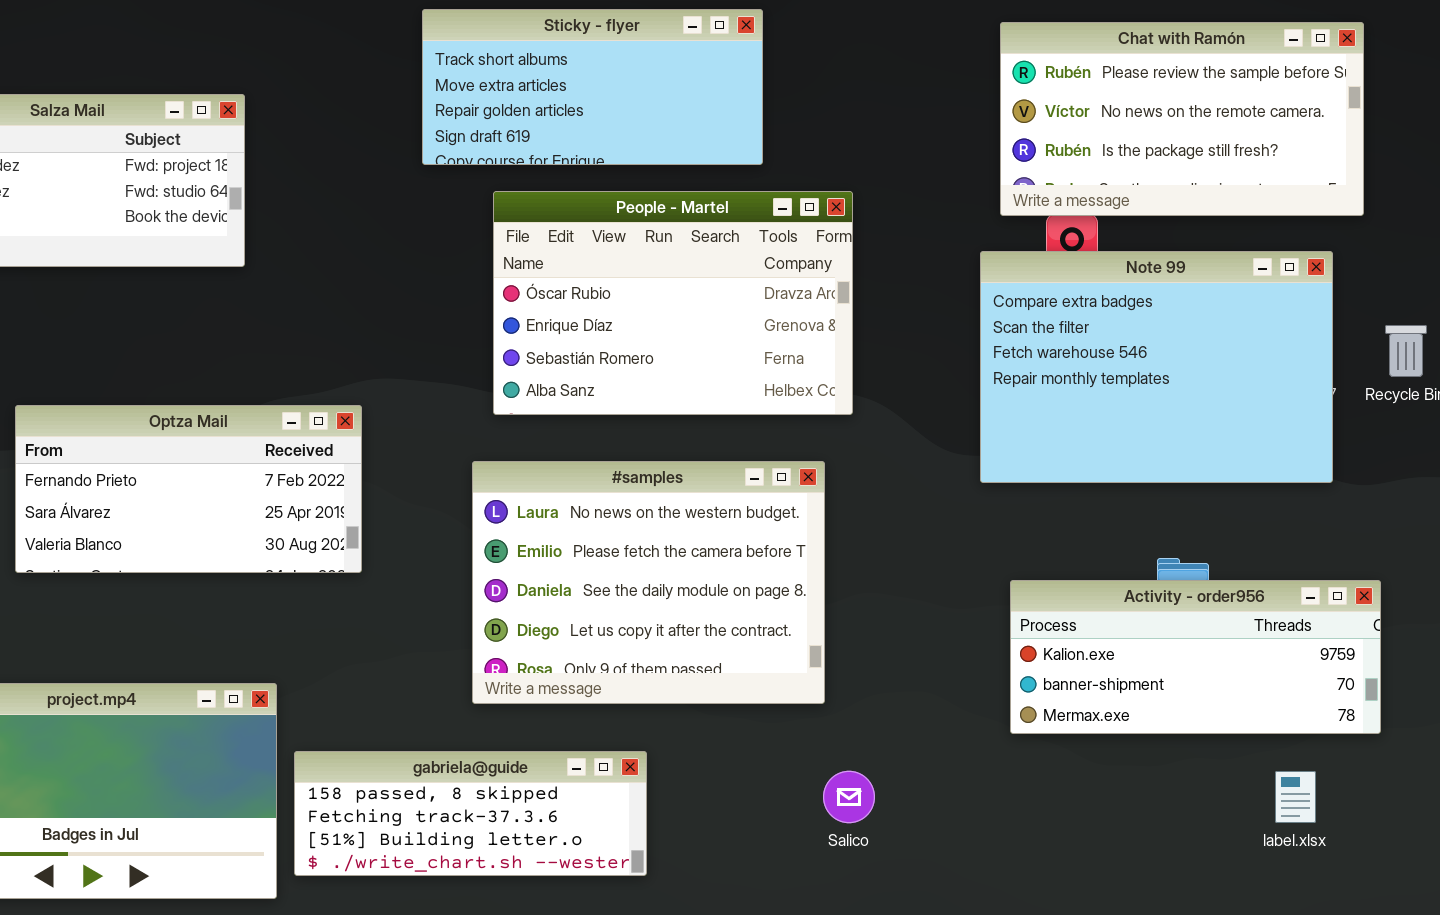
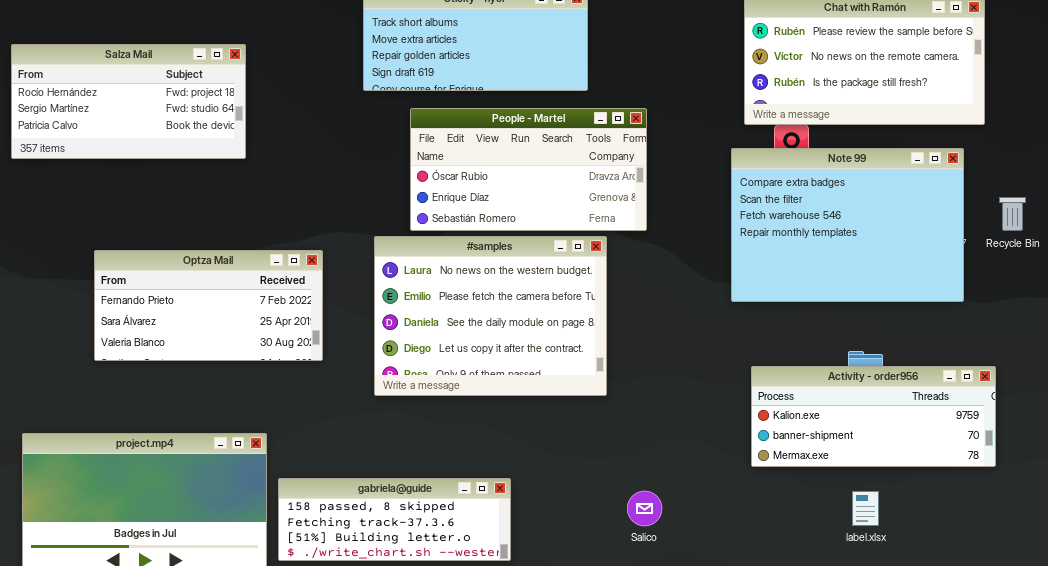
People - Martel: [493,191,853,415] -> [410,108,647,231], resized
#samples: [472,461,825,704] -> [374,236,607,396], moved
label.xlsx: [1275,771,1316,823] -> [852,491,879,526], moved

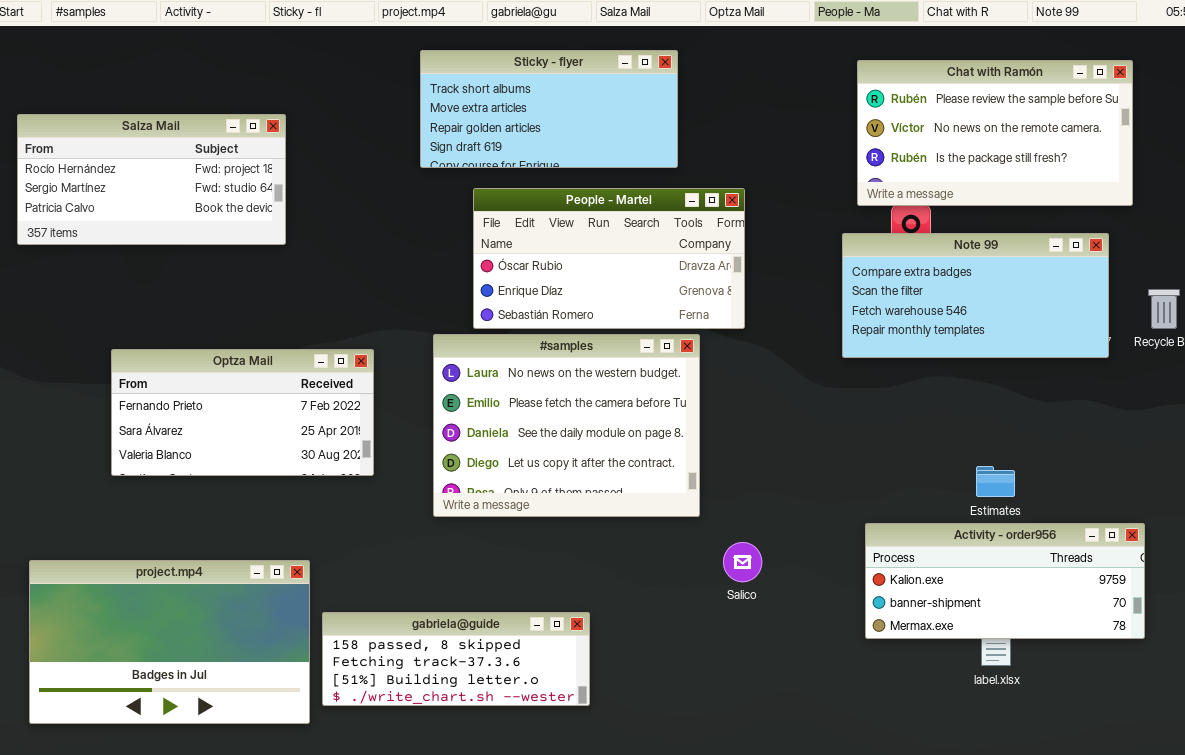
Note 99: [731,148,964,302] -> [842,233,1109,358], resized
Activity - order956: [751,366,996,467] -> [865,523,1145,639], moved
Salico: [627,491,662,526] -> [723,542,762,582], moved

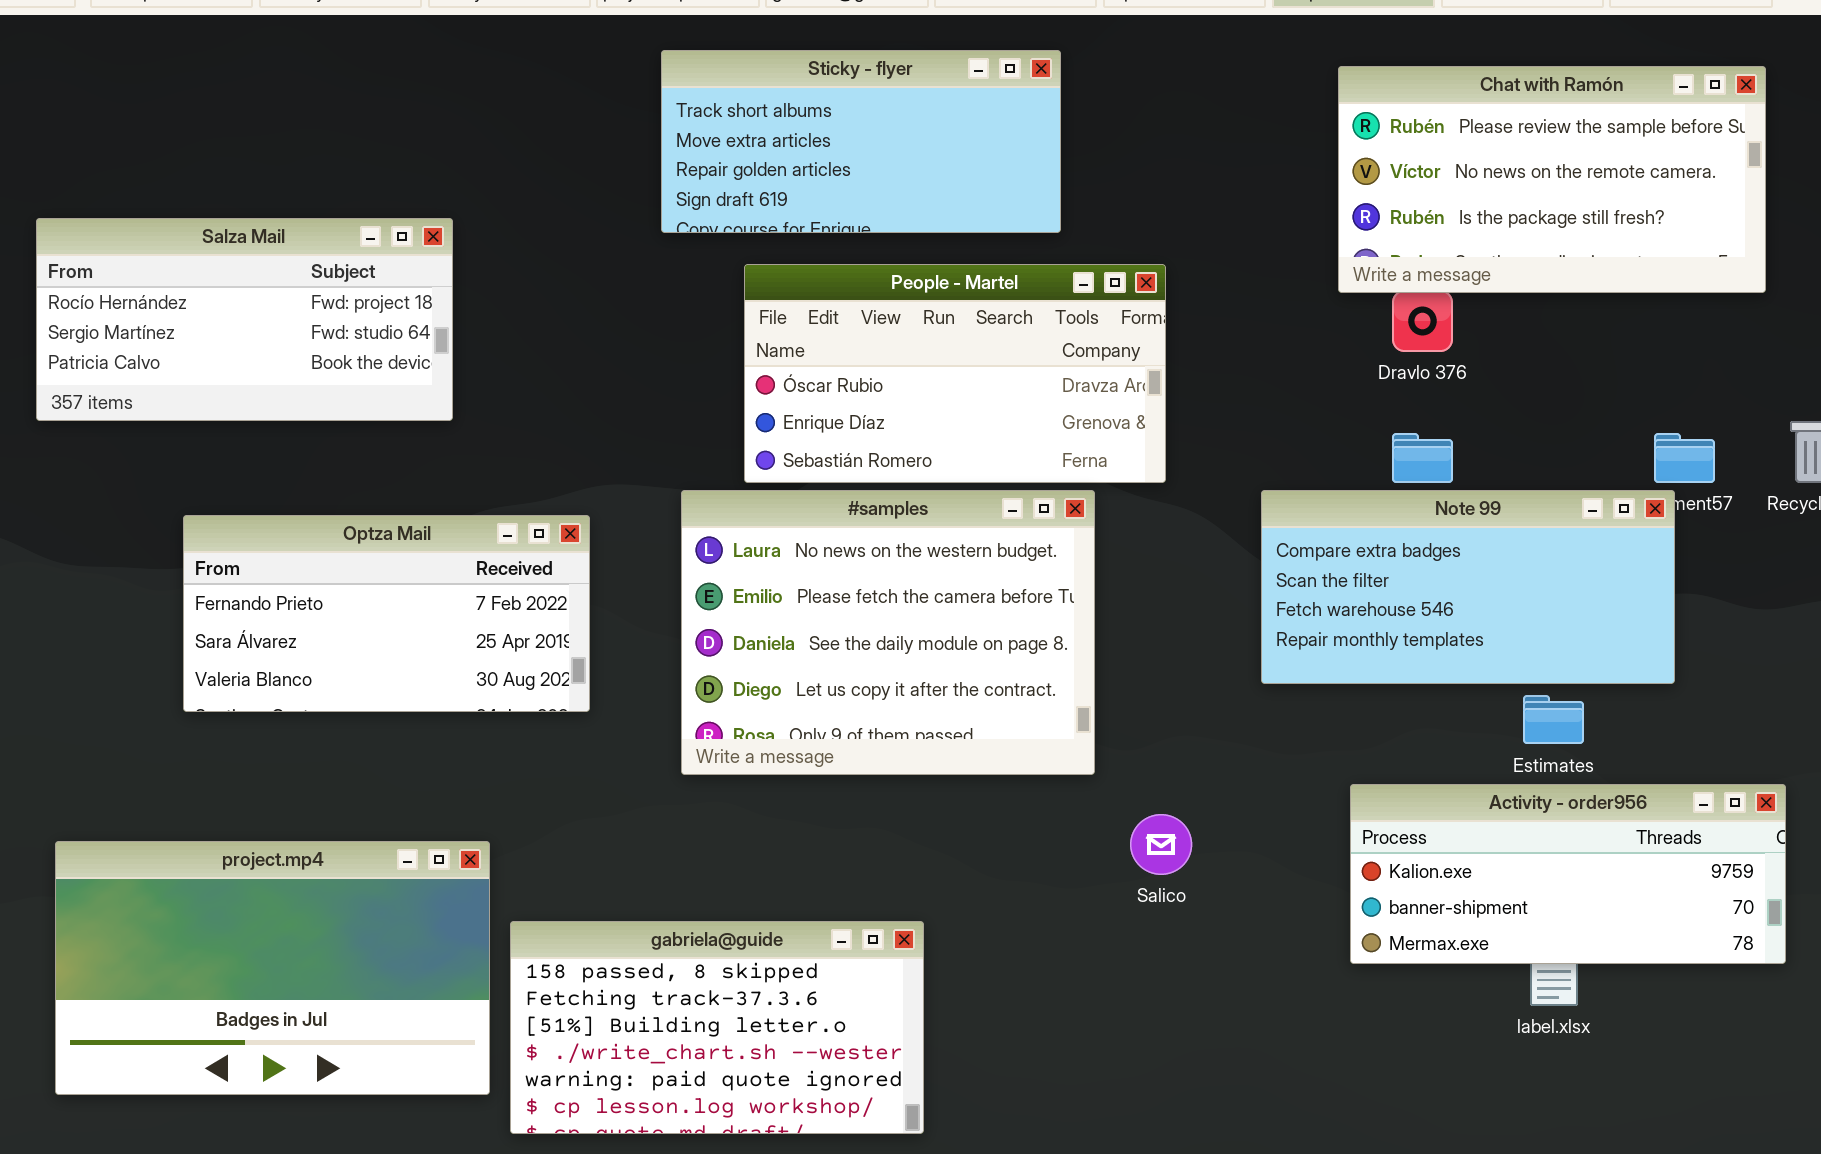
Salza Mail: [17,114,286,245] -> [36,218,453,421], moved
Note 99: [842,233,1109,358] -> [1261,490,1675,684], moved
gabriela@guide: [322,612,590,706] -> [510,921,924,1134], resized

